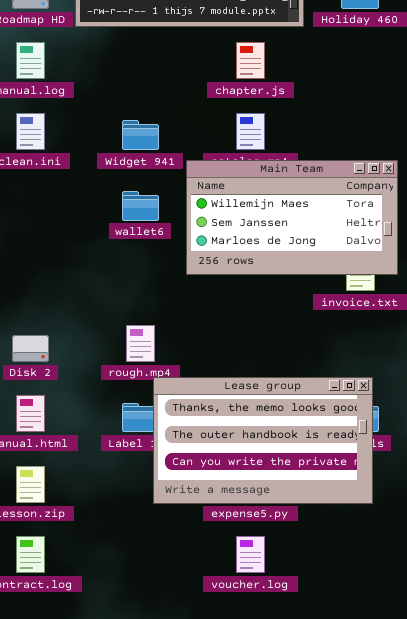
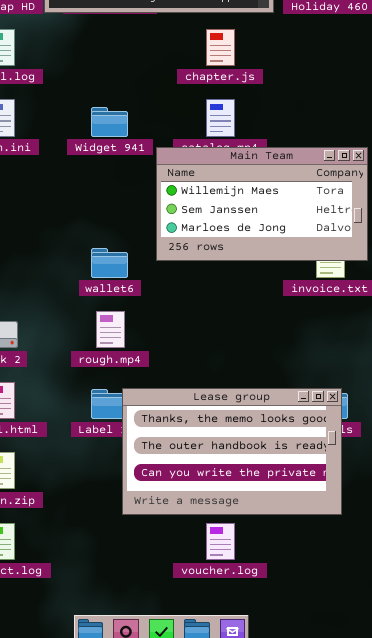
wallet6: [122,191,159,221] -> [91,248,128,278], moved
Lease group: [153,377,373,504] -> [122,388,342,515], moved

